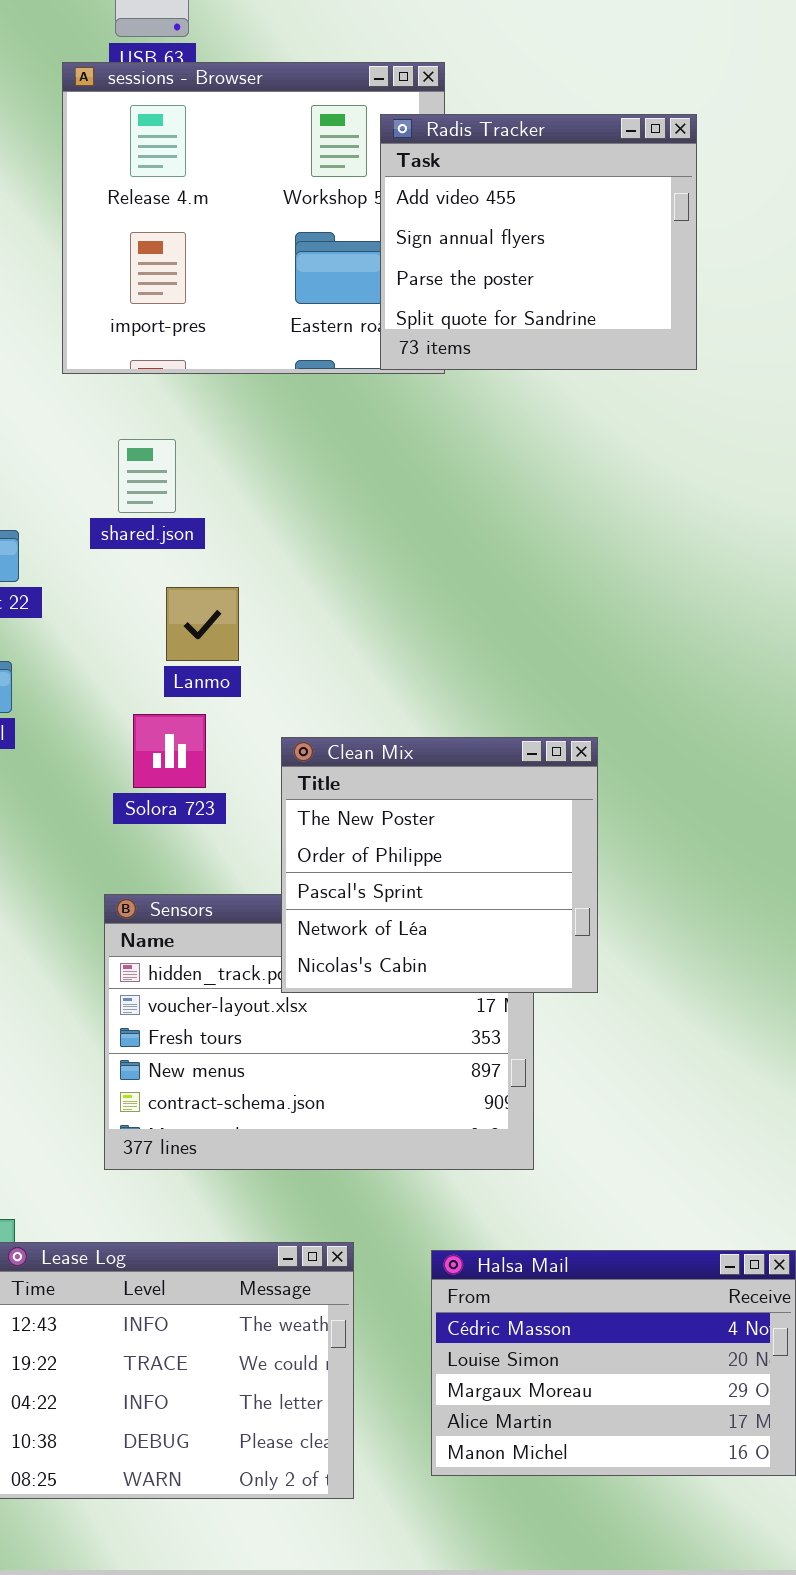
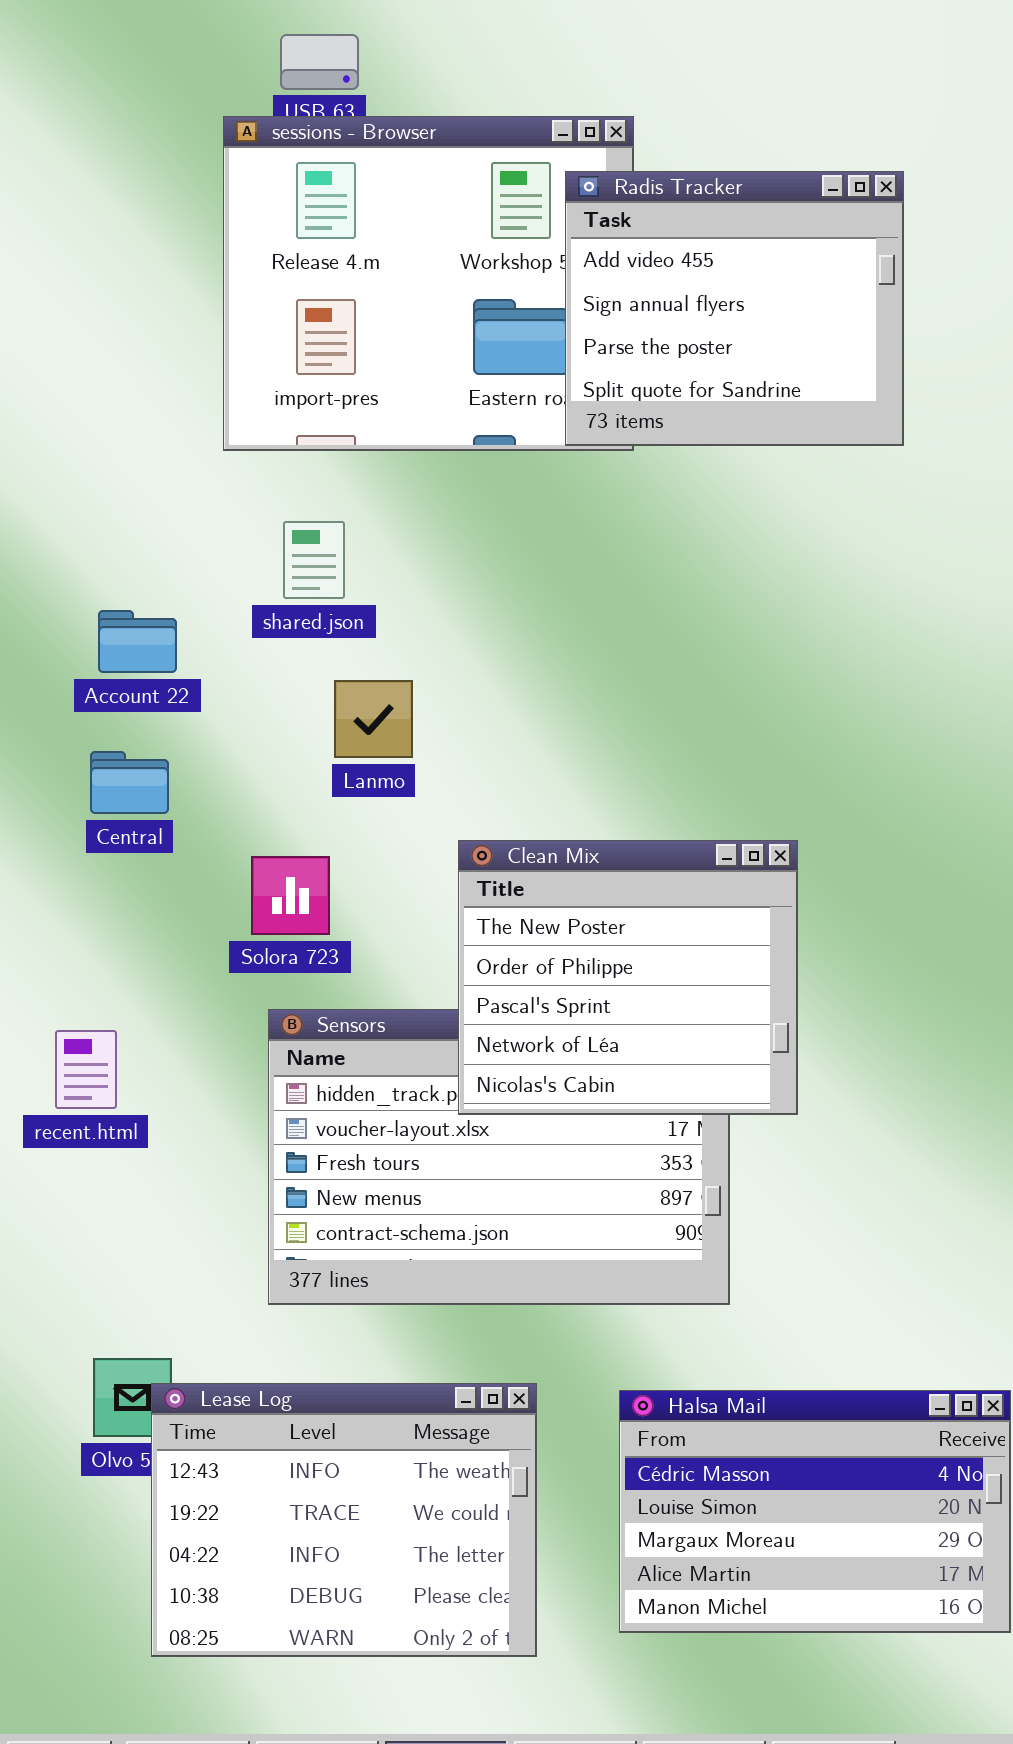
Solora 723: [133,714,206,788] -> [251,856,330,935], moved

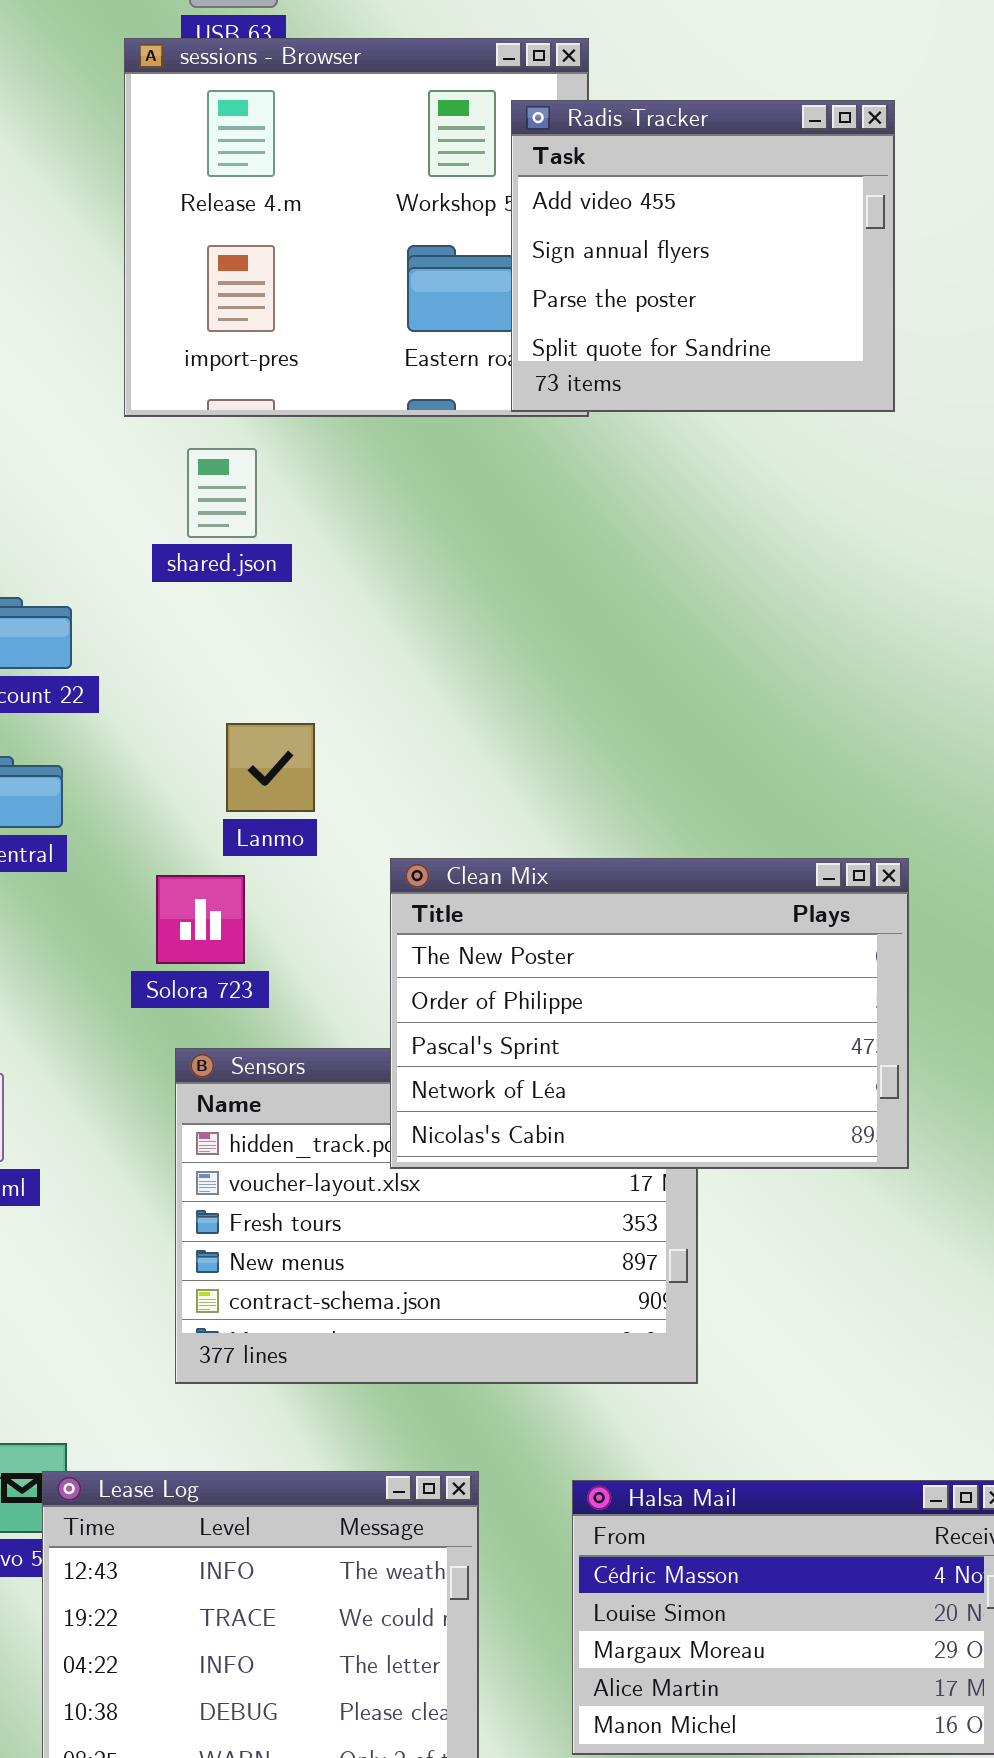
shared.json: [283,521,345,599] -> [187,448,257,538], moved
Lanmo: [334,680,413,758] -> [226,723,315,812], moved
Clean Mix: [458,840,798,1115] -> [390,858,909,1169], resized

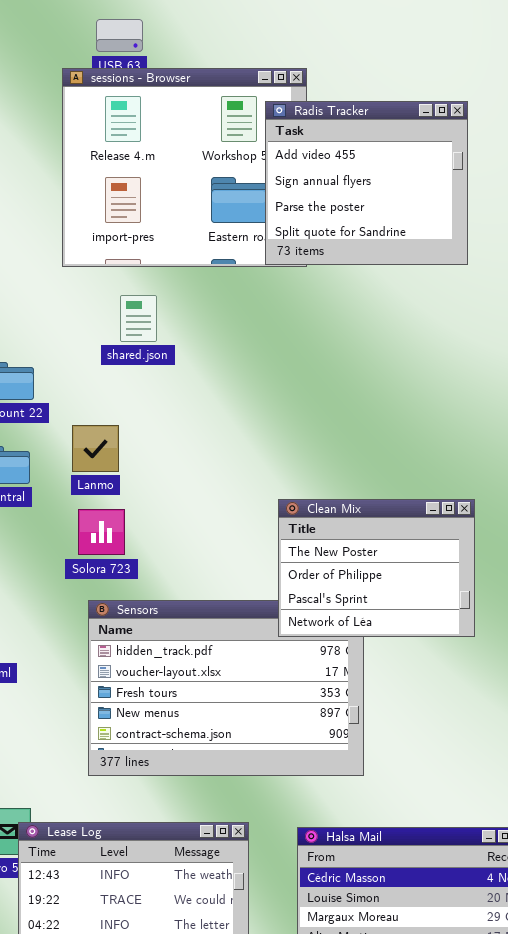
shared.json: [187,448,257,538] -> [120,295,157,342], moved
Lanmo: [226,723,315,812] -> [72,425,119,472], moved
Clean Mix: [390,858,909,1169] -> [278,499,475,637], resized

